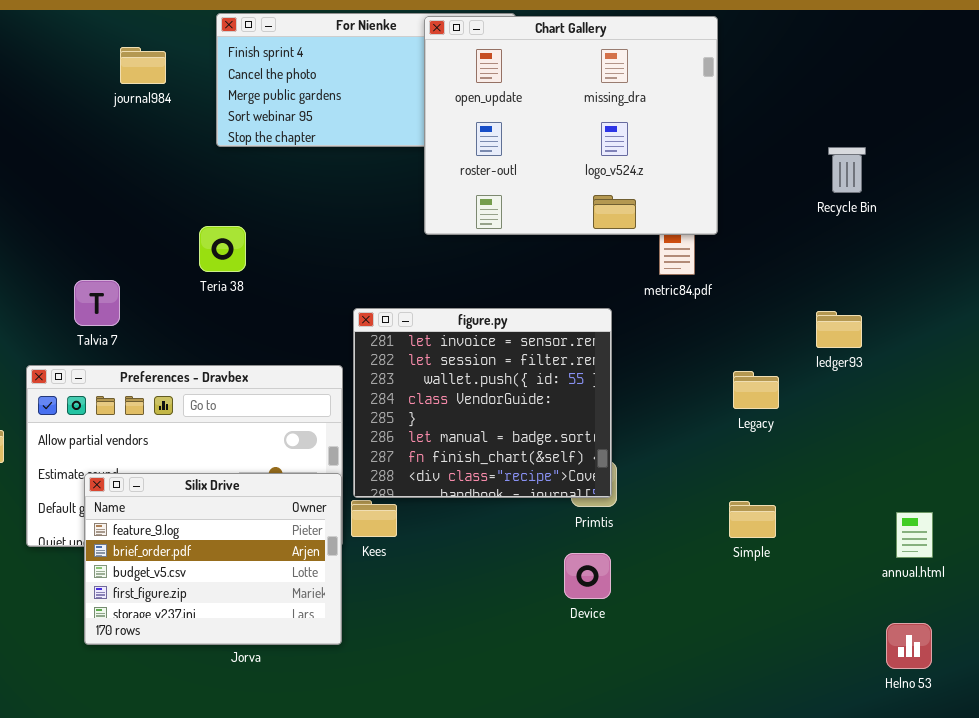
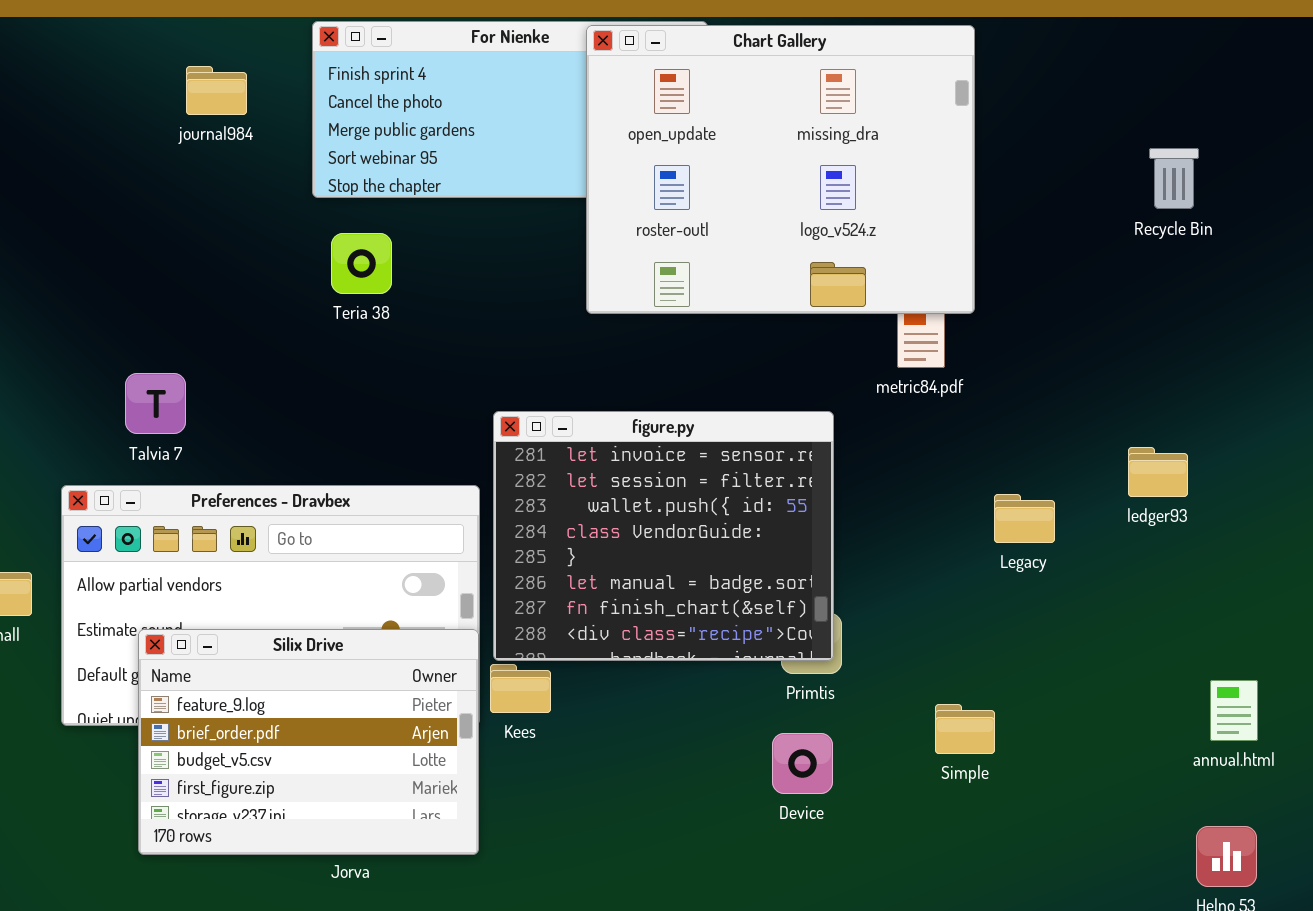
Recycle Bin: [828,147,866,193] -> [1149,148,1199,209], moved
Teria 38: [199,226,246,272] -> [331,233,392,294], moved
ledger93: [816,311,862,348] -> [1128,447,1188,497], moved
Simple: [729,501,776,538] -> [935,704,995,754], moved

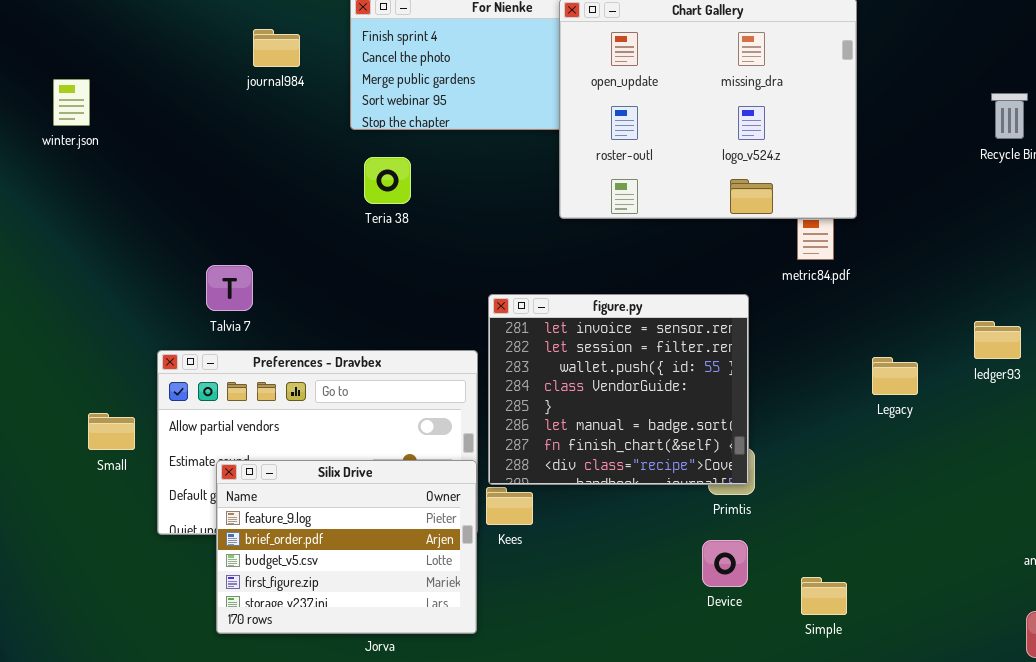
Simple: [935,704,995,754] -> [801,577,847,615], moved

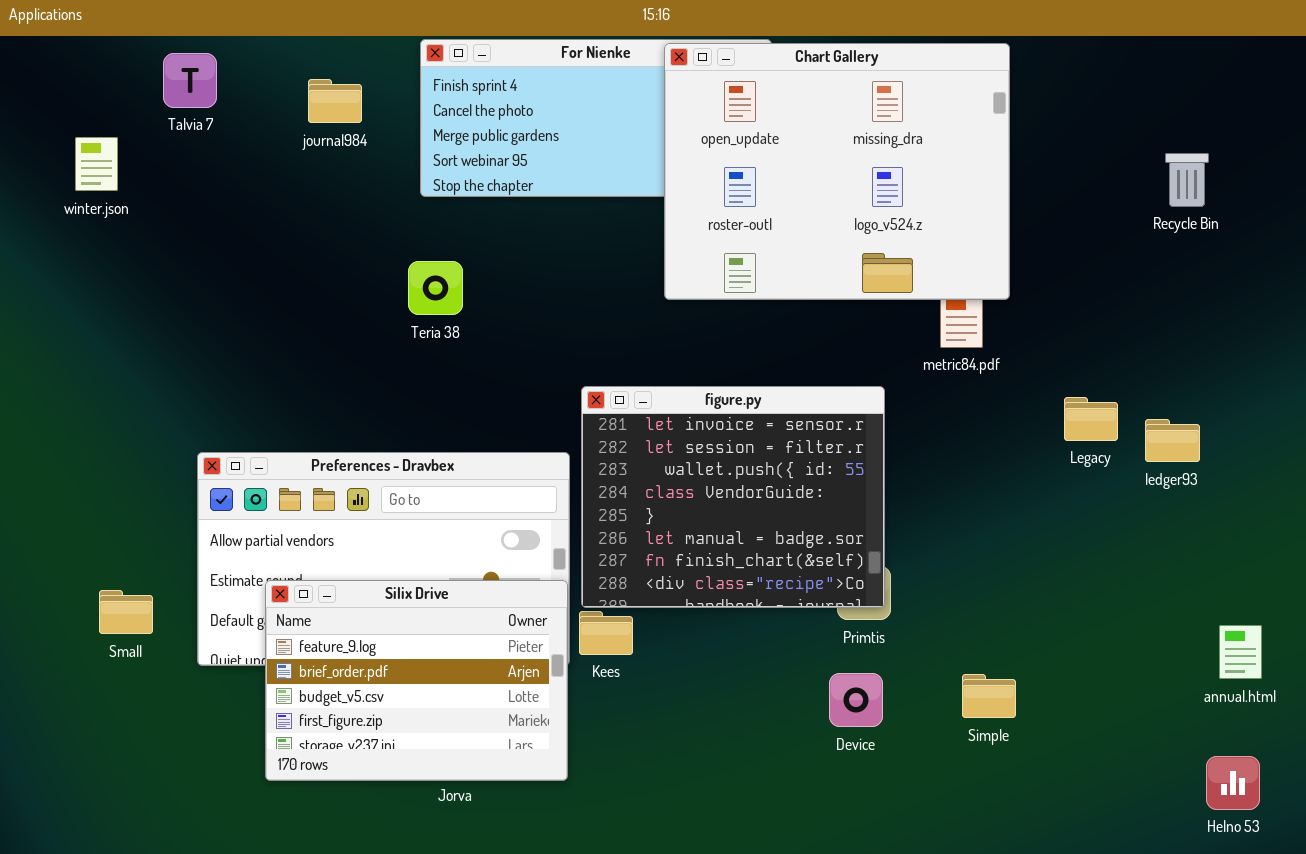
Teria 38: [364,157,411,204] -> [408,261,463,315], moved
Talvia 7: [206,265,253,311] -> [163,53,217,108], moved
Legacy: [872,357,918,395] -> [1064,397,1118,441], moved
Small: [88,413,135,450] -> [99,590,153,634], moved
Simple: [801,577,847,615] -> [962,674,1016,718], moved

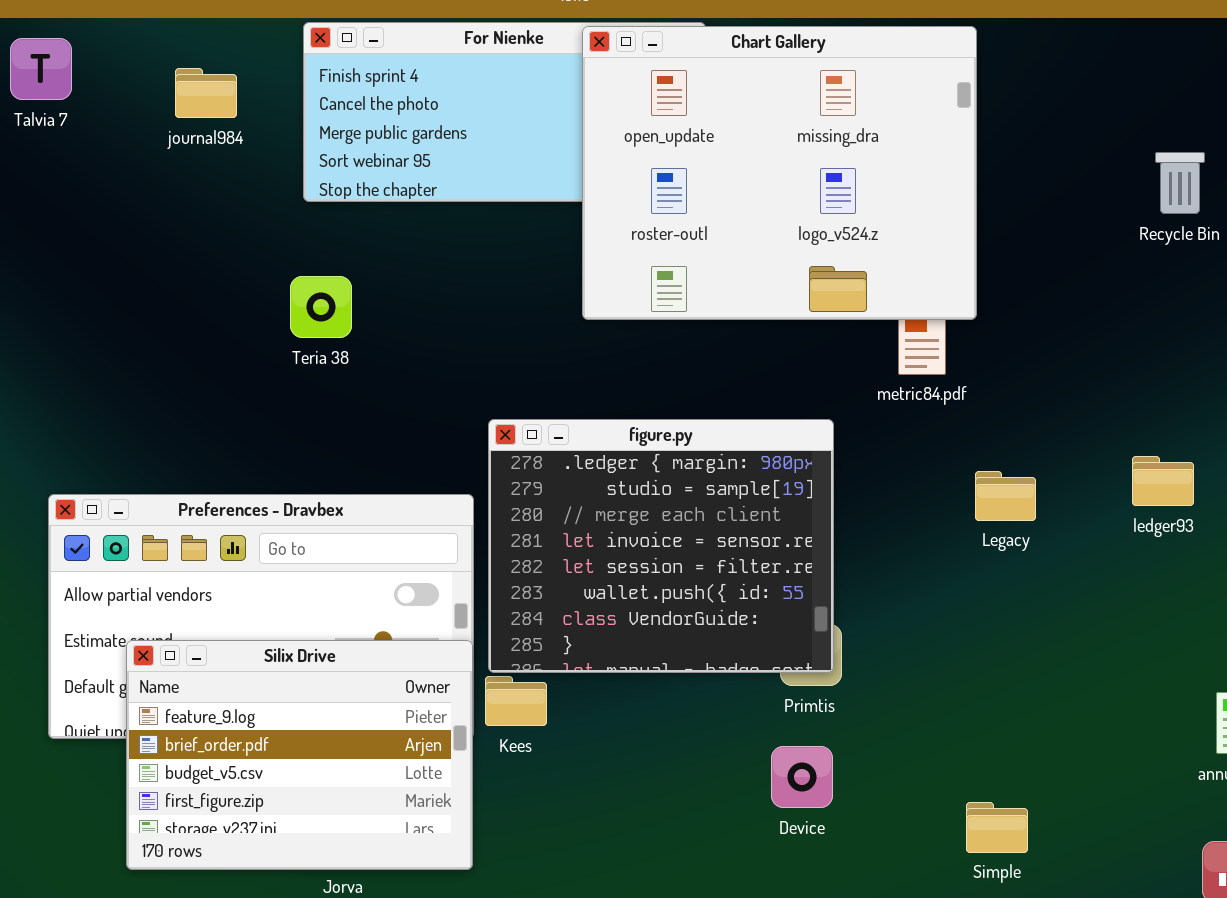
figure.py: [581,386,885,608] -> [488,419,834,673], scrolled up 3 rows
Legacy: [1064,397,1118,441] -> [975,471,1036,521], moved
Simple: [962,674,1016,718] -> [966,802,1028,853], moved

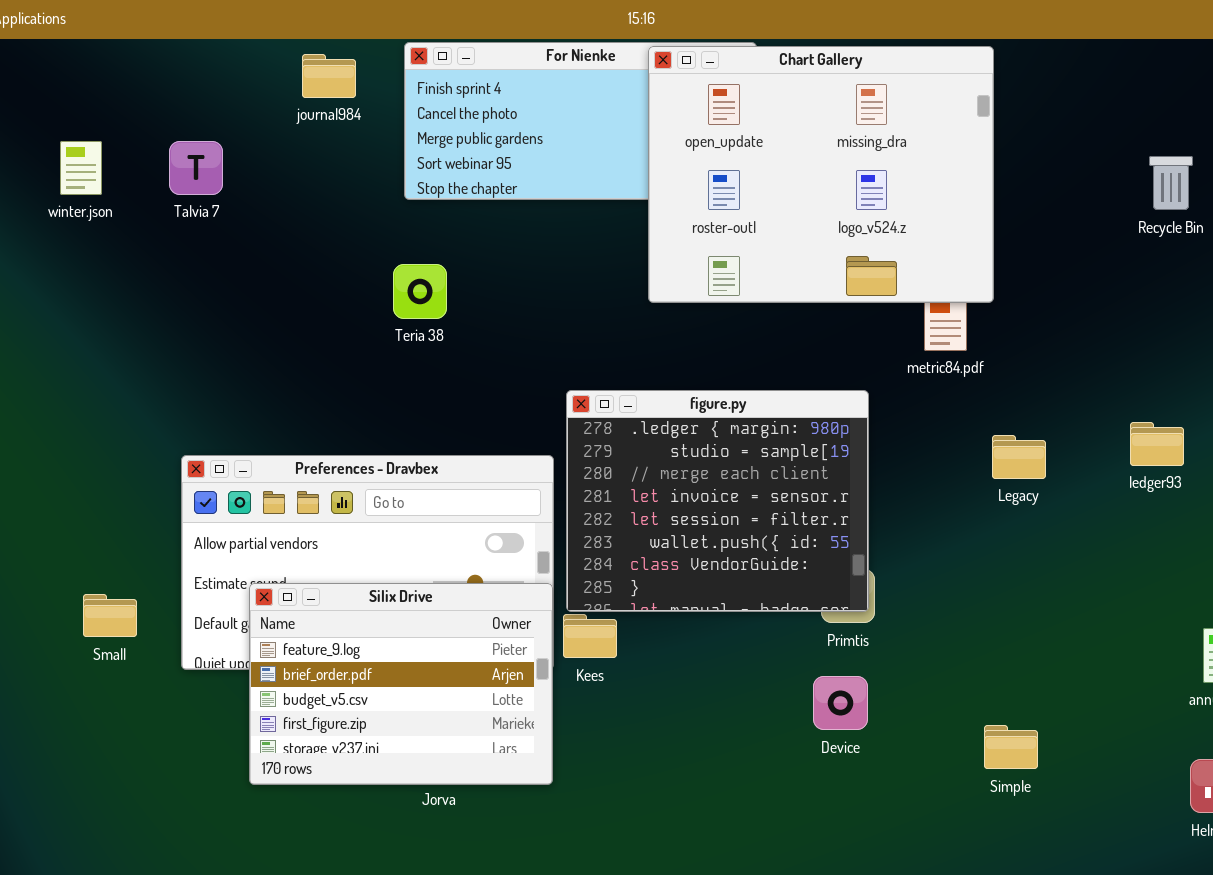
Talvia 7: [10,38,72,100] -> [169,141,223,195], moved
journal984: [175,68,237,118] -> [302,54,356,98], moved

